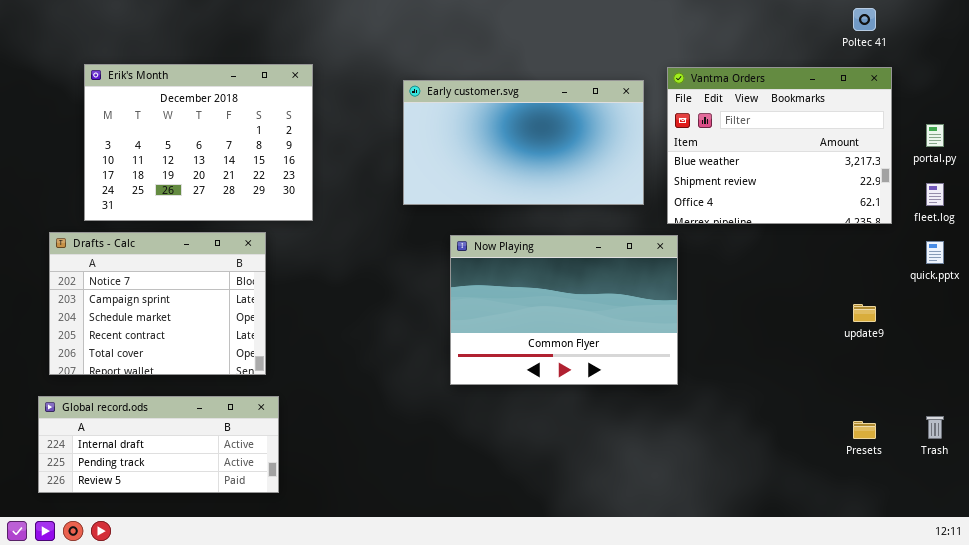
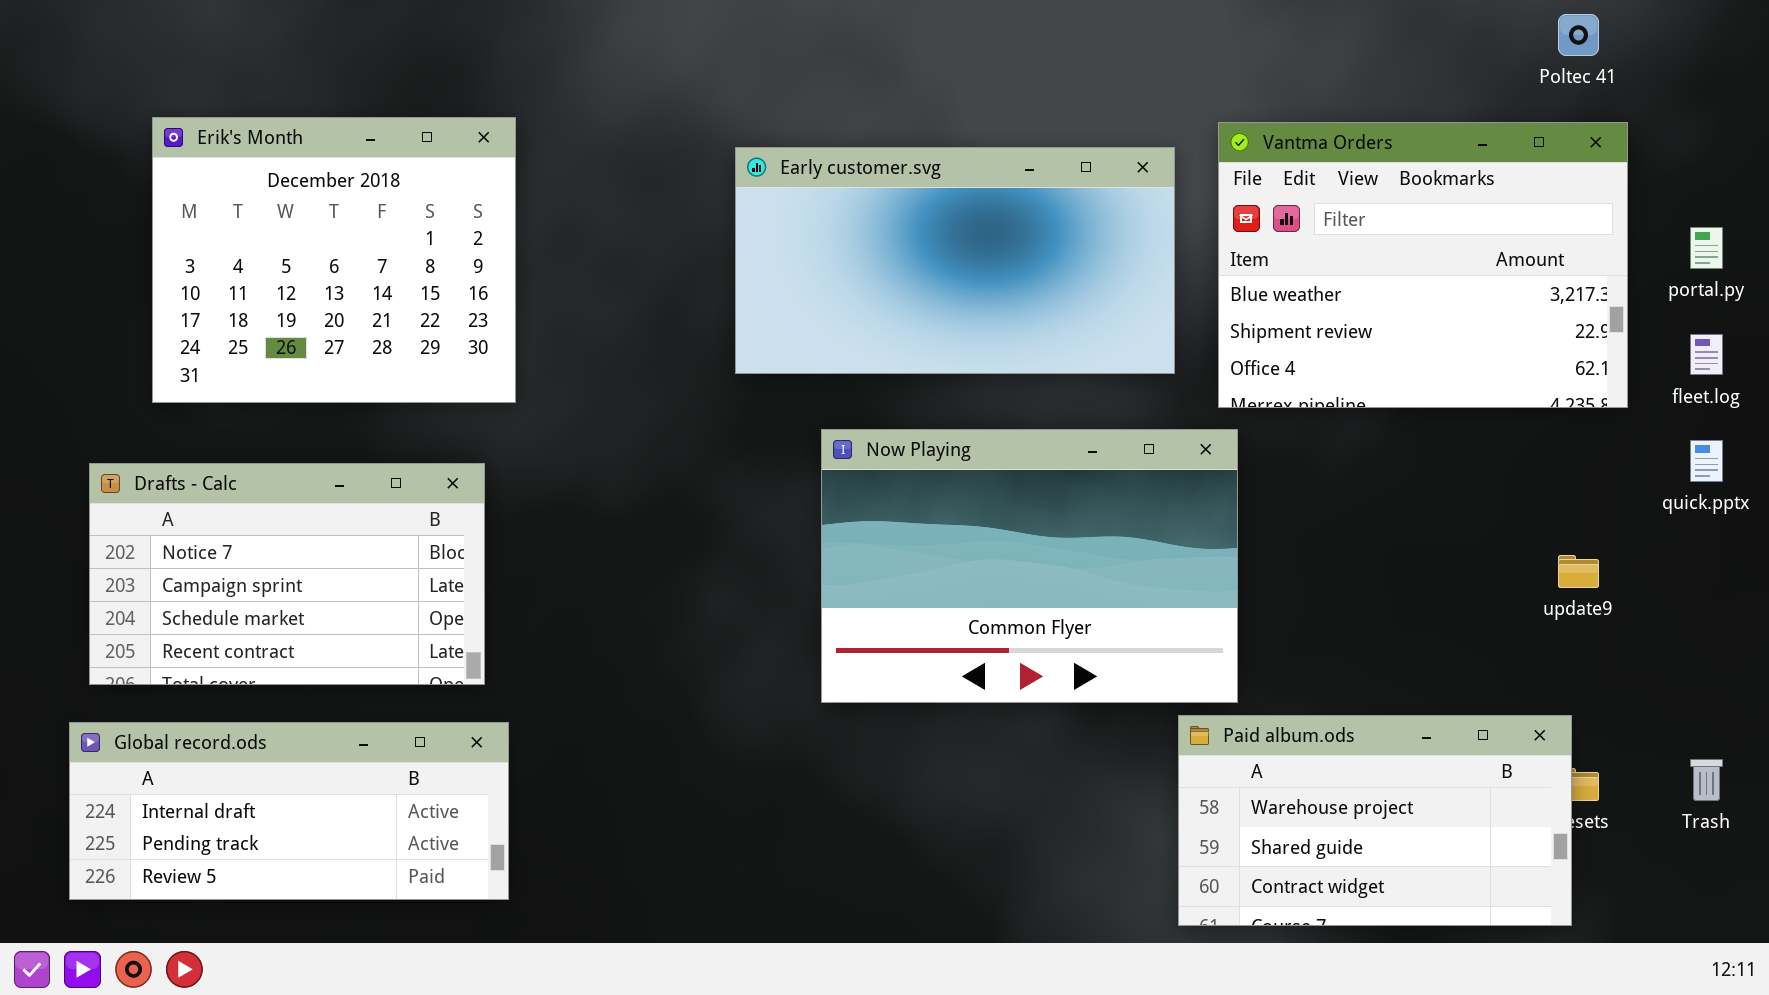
Erik's Month: [84,64,313,221] -> [152,117,516,403], resized
Drafts - Calc: [49,232,266,375] -> [89,463,485,685], resized
Paid album.ods: none -> [1178,715,1572,926], opened

